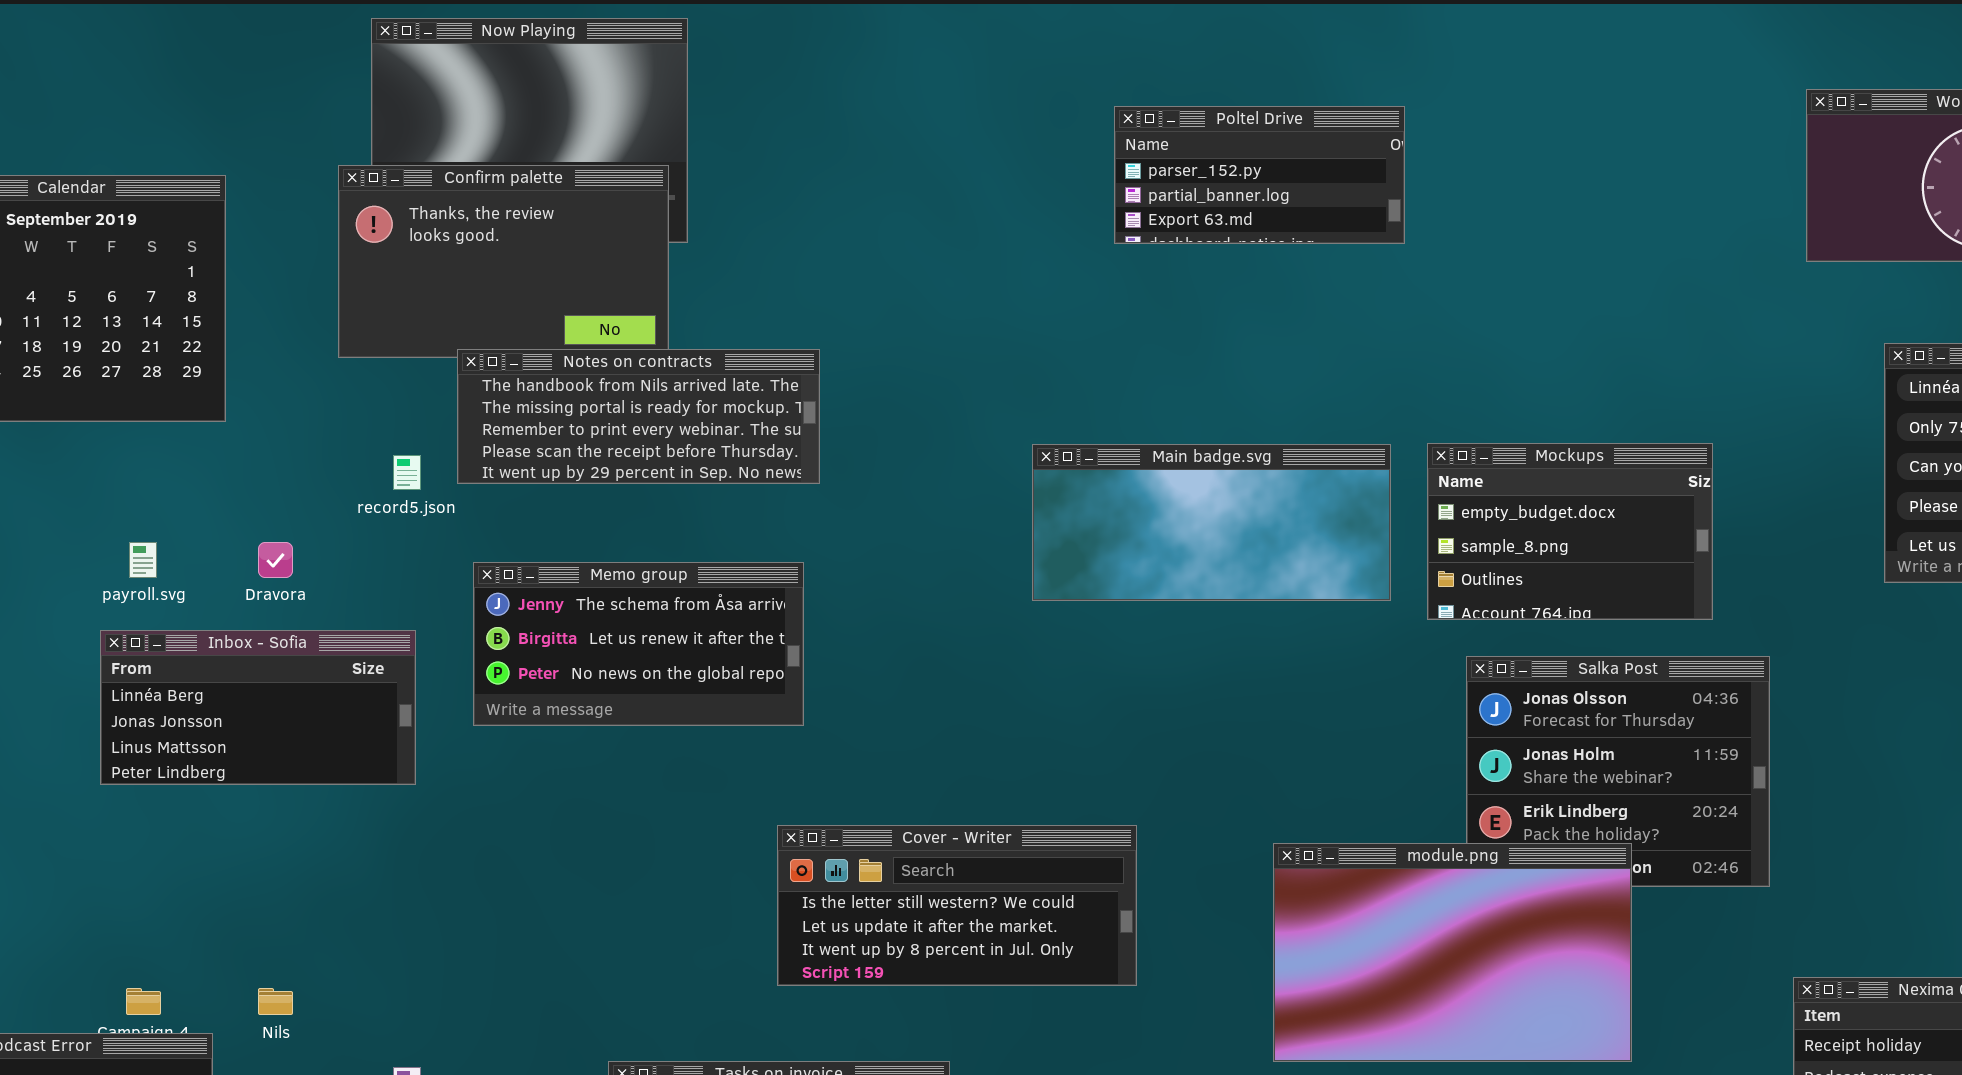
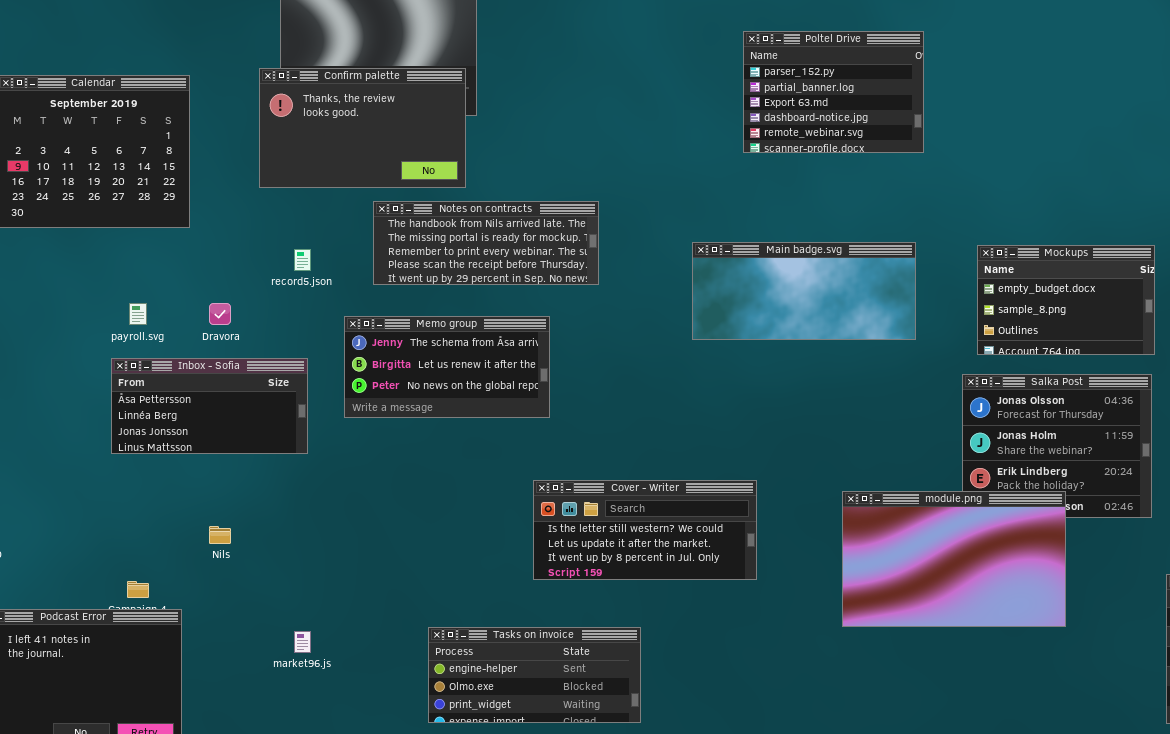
Poltel Drive: [1114,106,1405,244] -> [743,31,924,153], resized
Notes on contracts: [457,349,820,484] -> [373,201,599,285], moved
Mockups: [1427,443,1713,620] -> [977,245,1155,355], moved
Inbox - Sofia: [100,630,416,785] -> [111,358,308,454], scrolled up 1 row
Nils: [258,988,293,1015] -> [209,526,231,544], moved

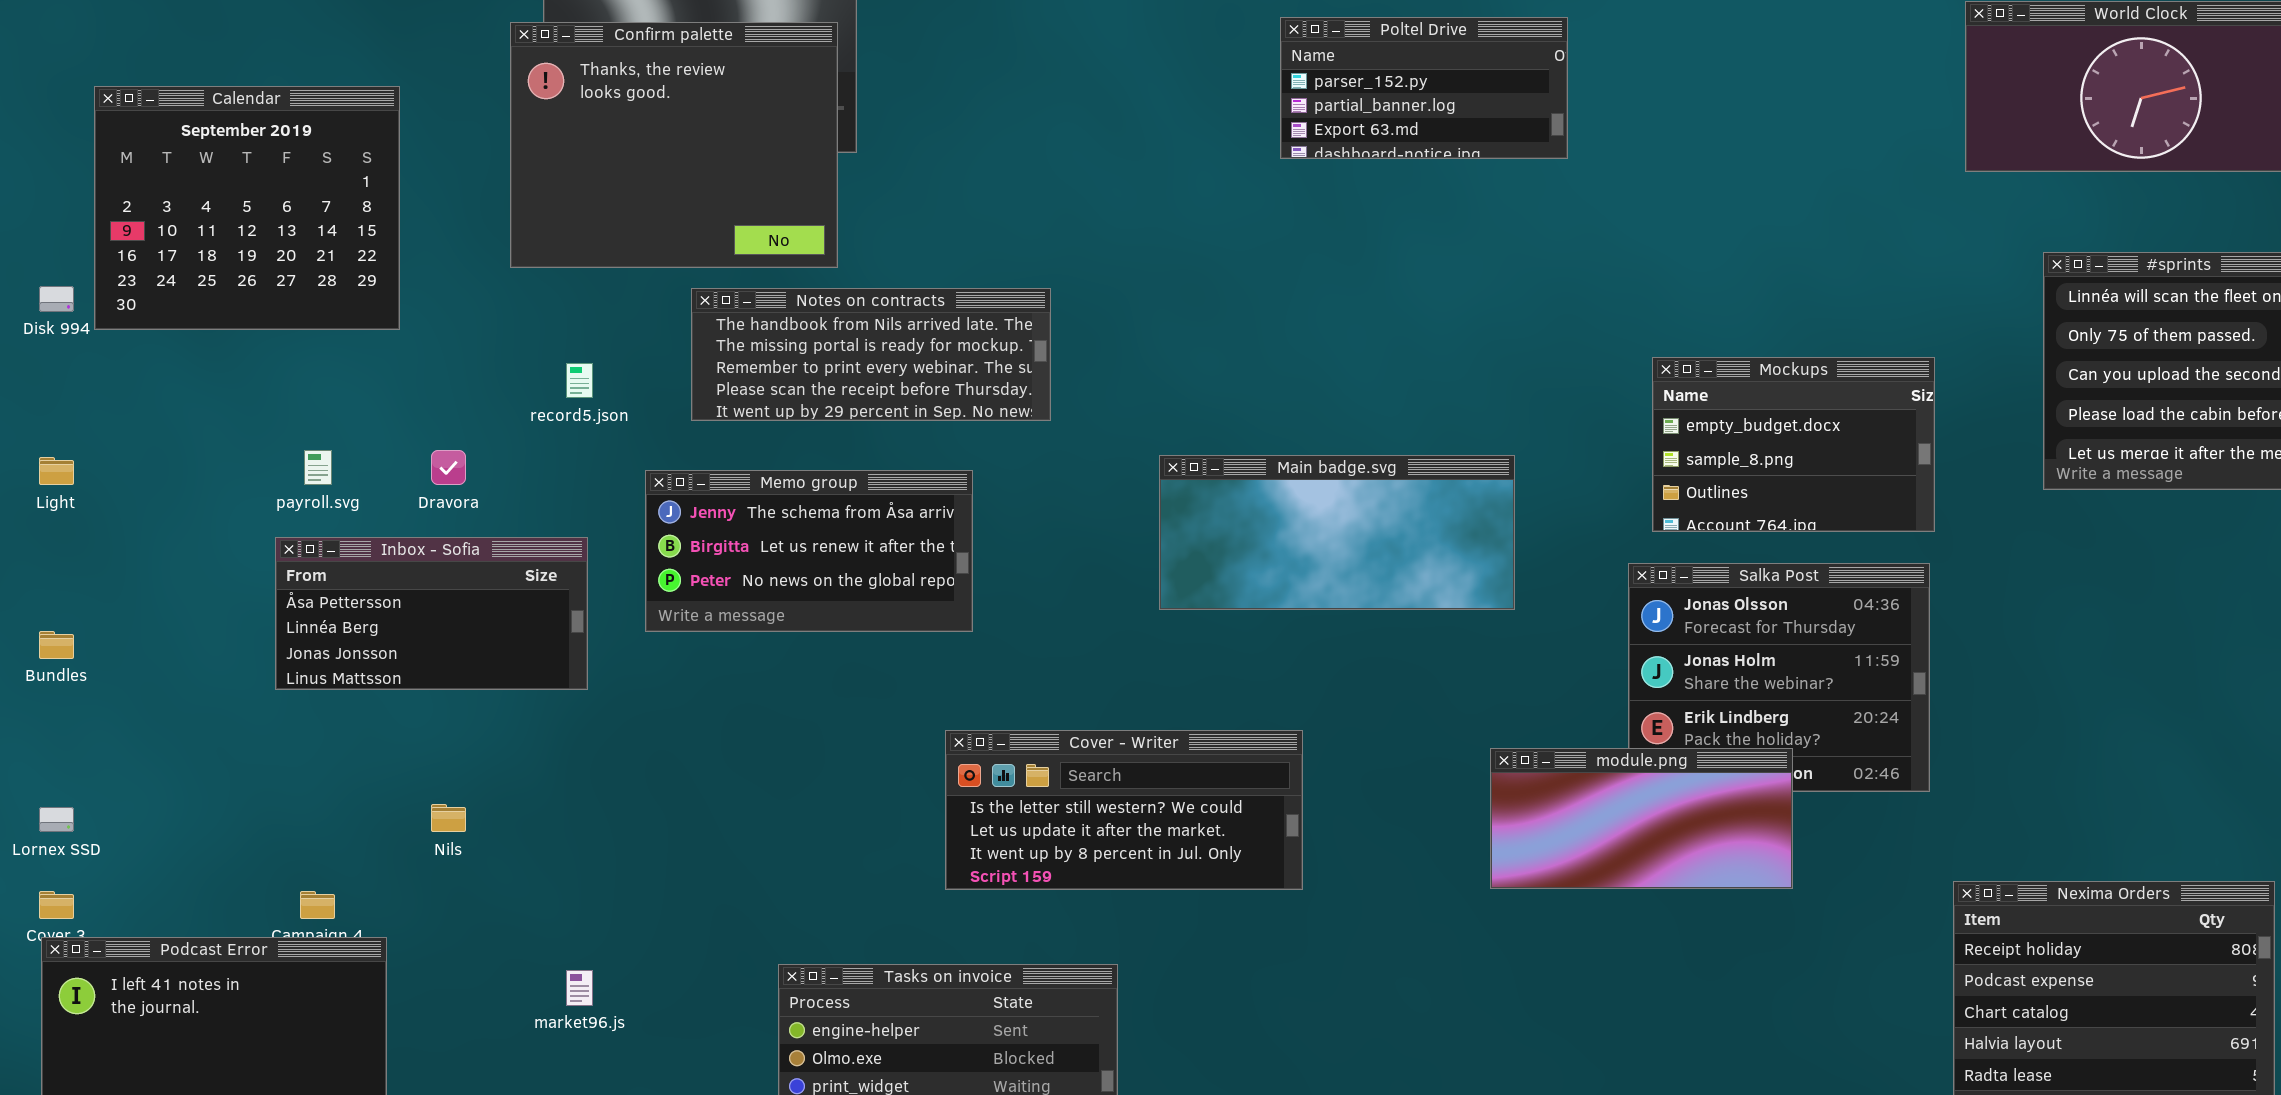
Poltel Drive: [743,31,924,153] -> [1280,17,1568,159], resized
Confirm palette: [259,68,466,188] -> [510,22,838,268], resized
Main badge.svg: [692,242,916,340] -> [1159,455,1515,610], moved
module.png: [842,491,1066,627] -> [1490,748,1793,889], resized

